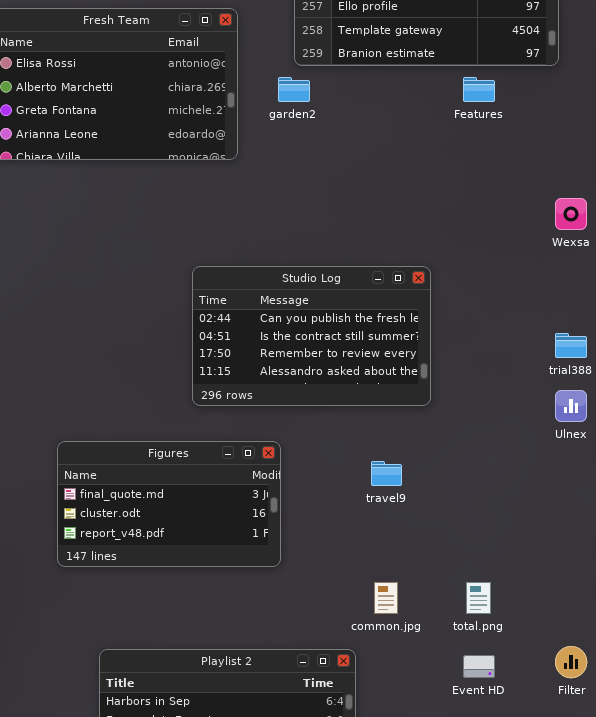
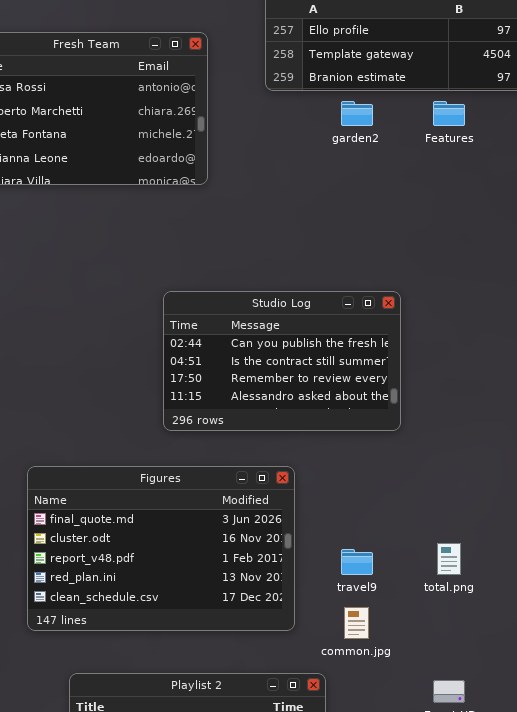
garden2: [278,77,310,102] -> [341,101,373,126], moved
Figures: [57,441,281,567] -> [27,466,295,631], resized
travel9: [371,461,402,486] -> [341,549,373,575], moved
total.png: [466,582,491,614] -> [437,543,461,575], moved

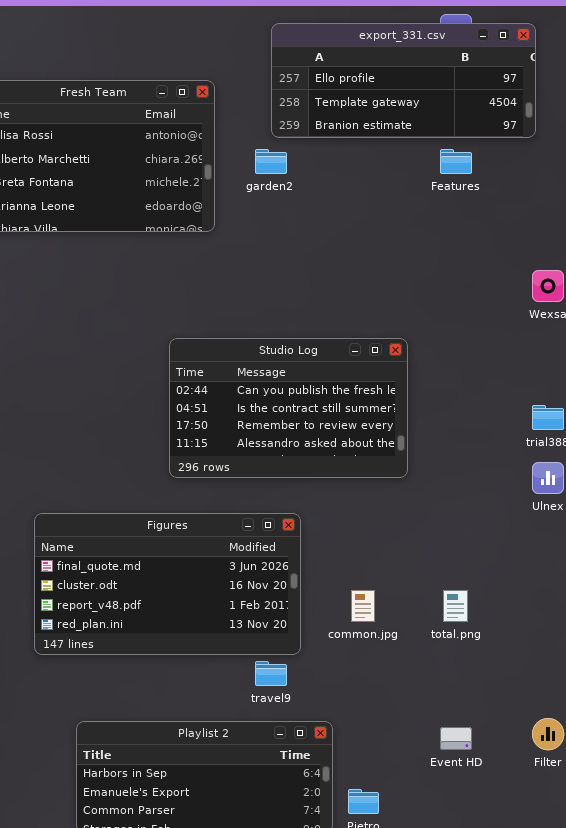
garden2: [341,101,373,126] -> [255,149,287,174], moved
Figures: [27,466,295,631] -> [34,513,301,655], resized
travel9: [341,549,373,575] -> [255,661,287,686], moved
common.jpg: [344,607,369,639] -> [351,590,375,622], moved

